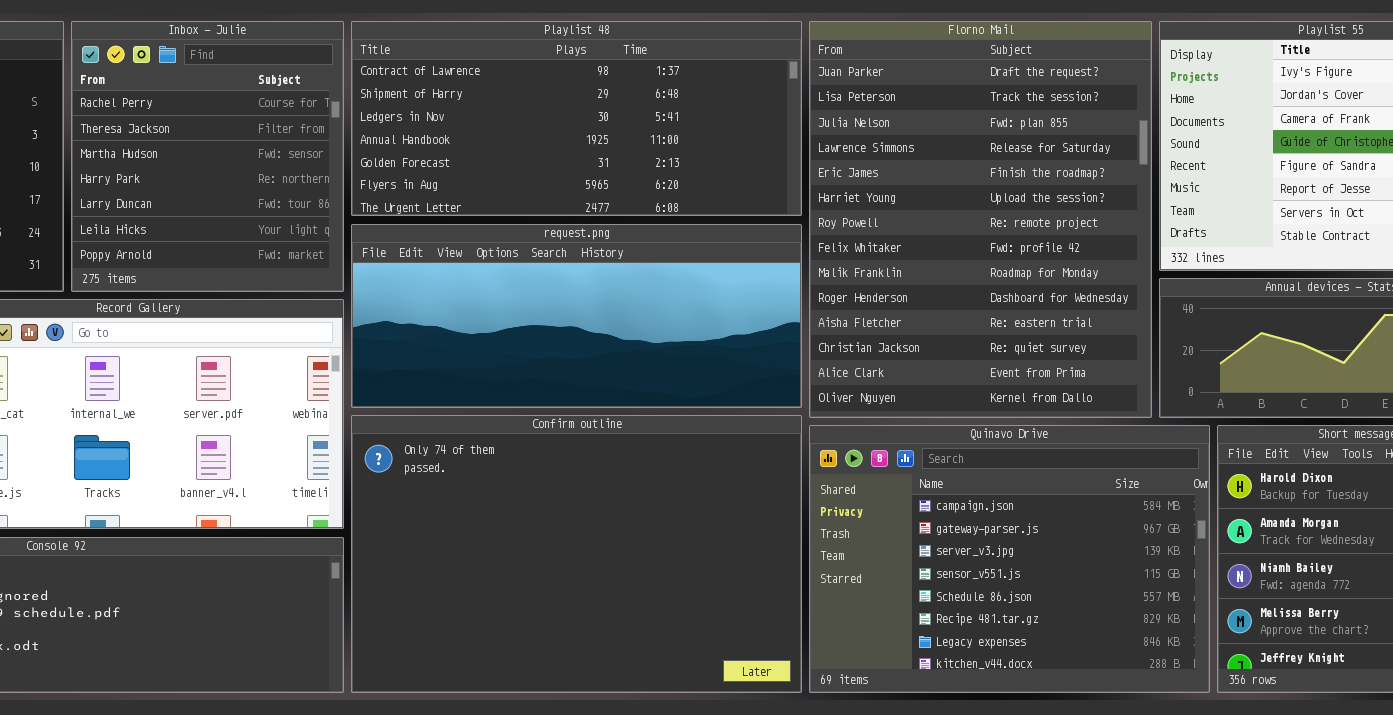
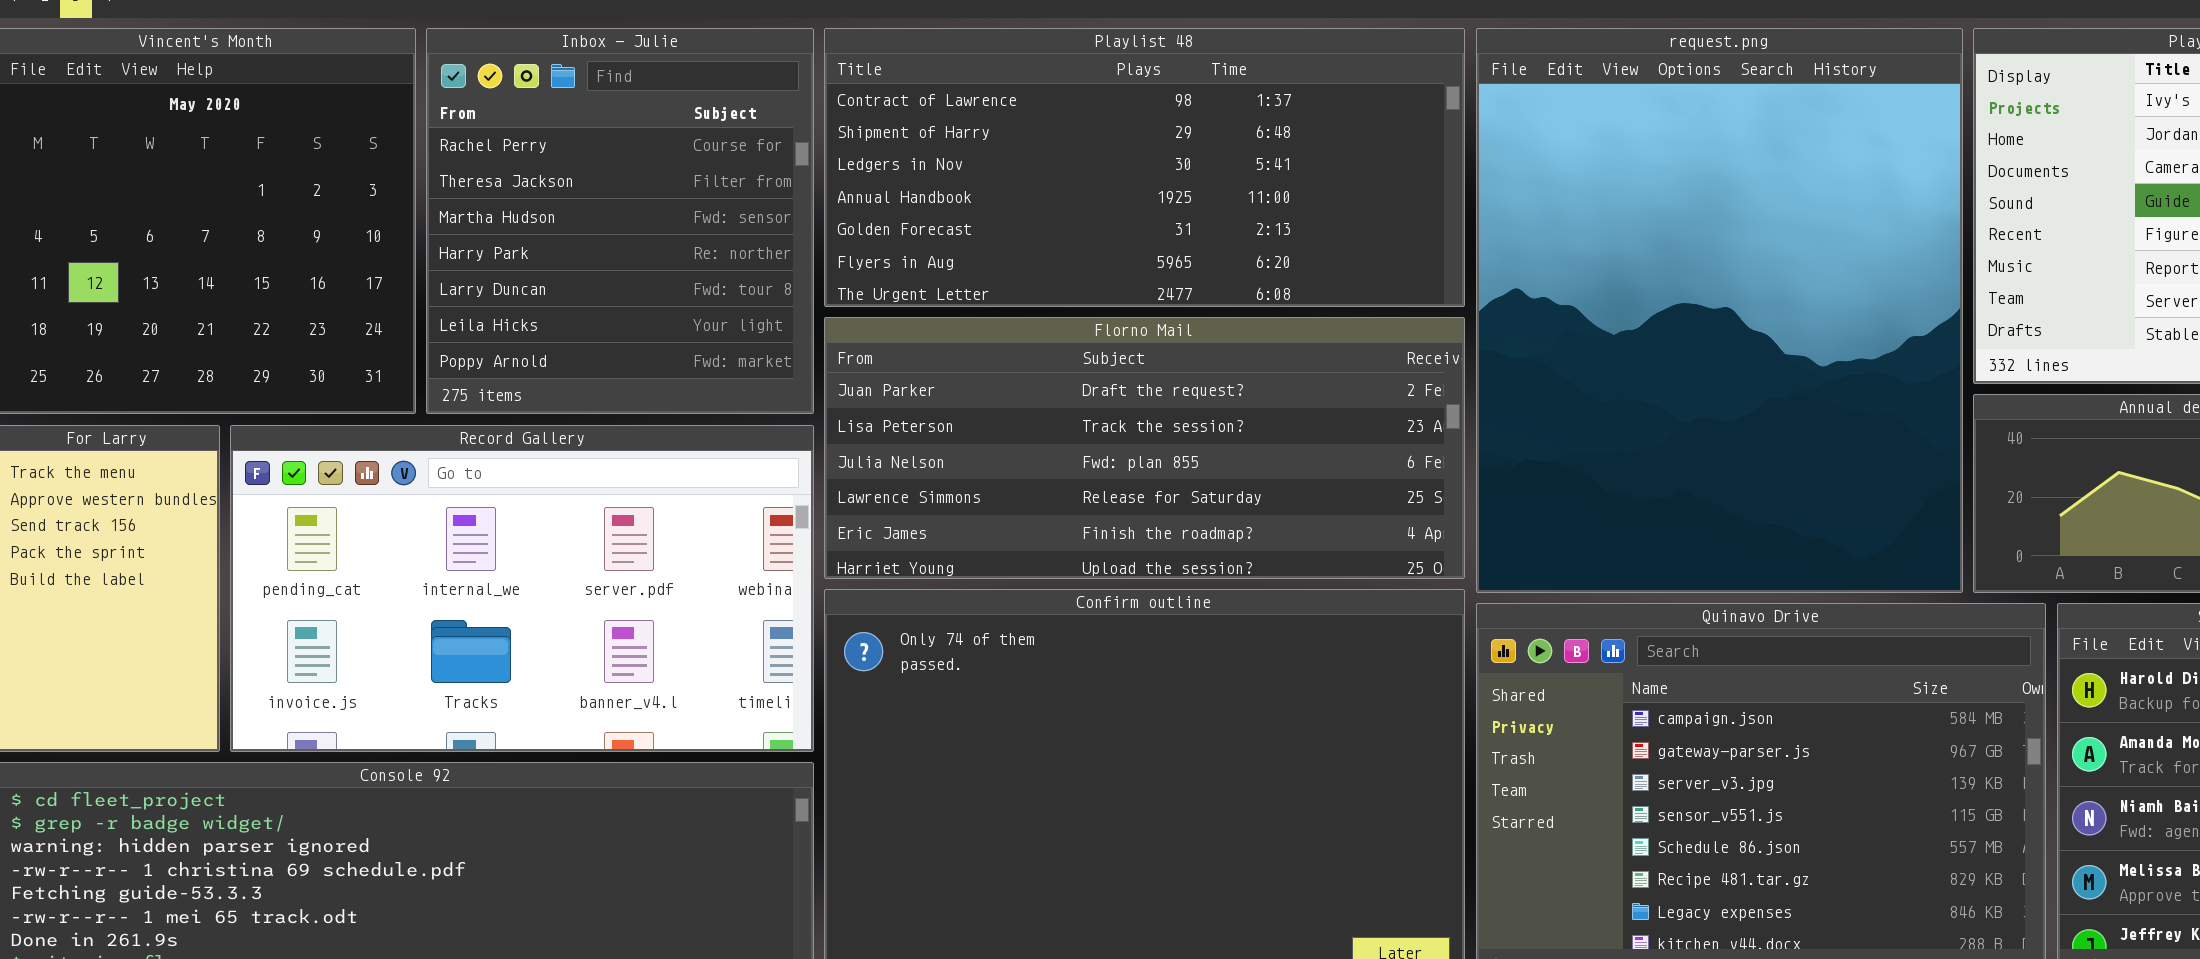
Florno Mail: [809,21,1152,418] -> [824,317,1465,579], moved, resized
request.png: [351,224,802,408] -> [1476,28,1963,593], moved, resized

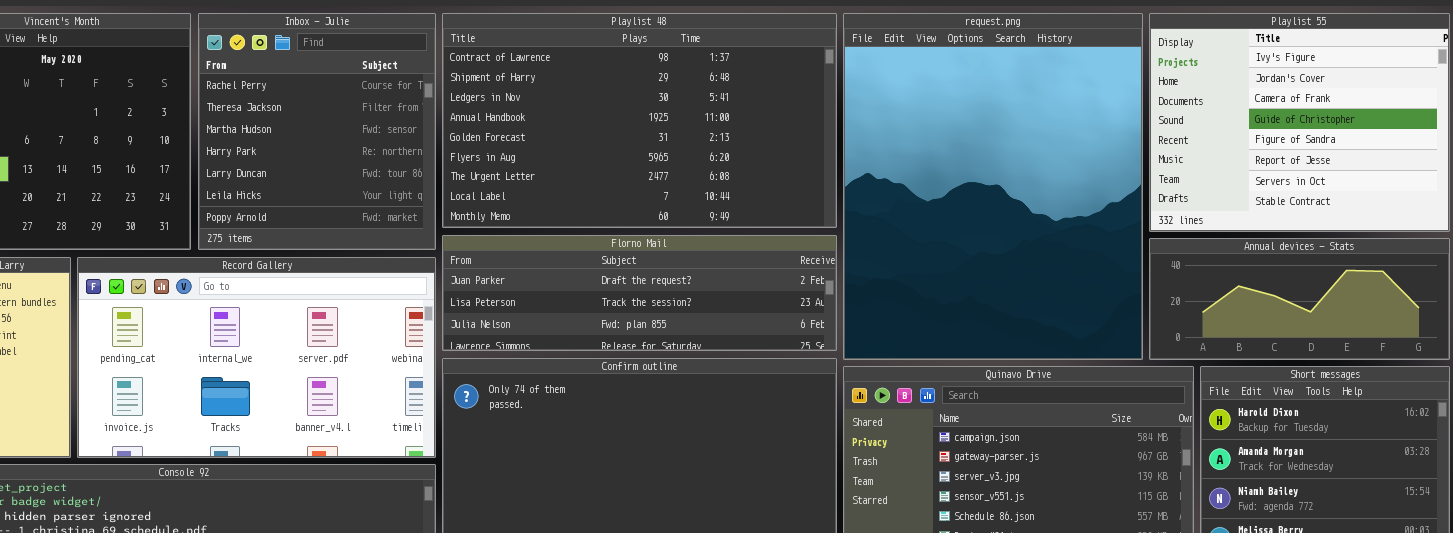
Playlist 48: [824,28,1465,307] -> [442,13,837,228], resized
Florno Mail: [824,317,1465,579] -> [442,235,837,351], resized

